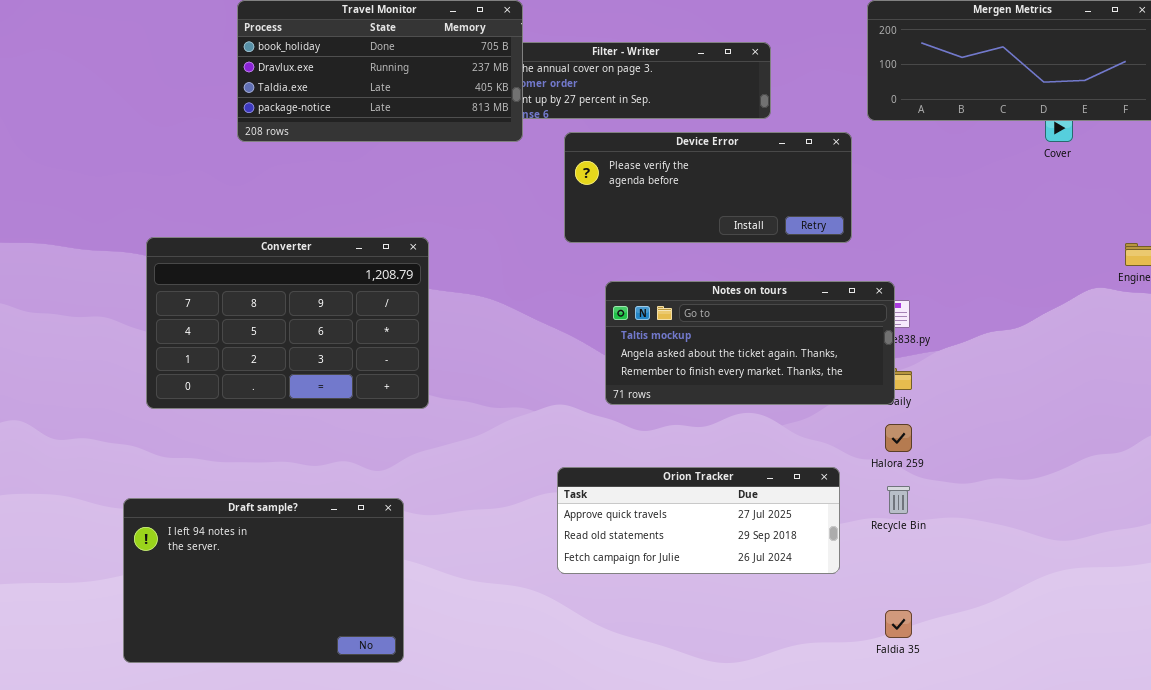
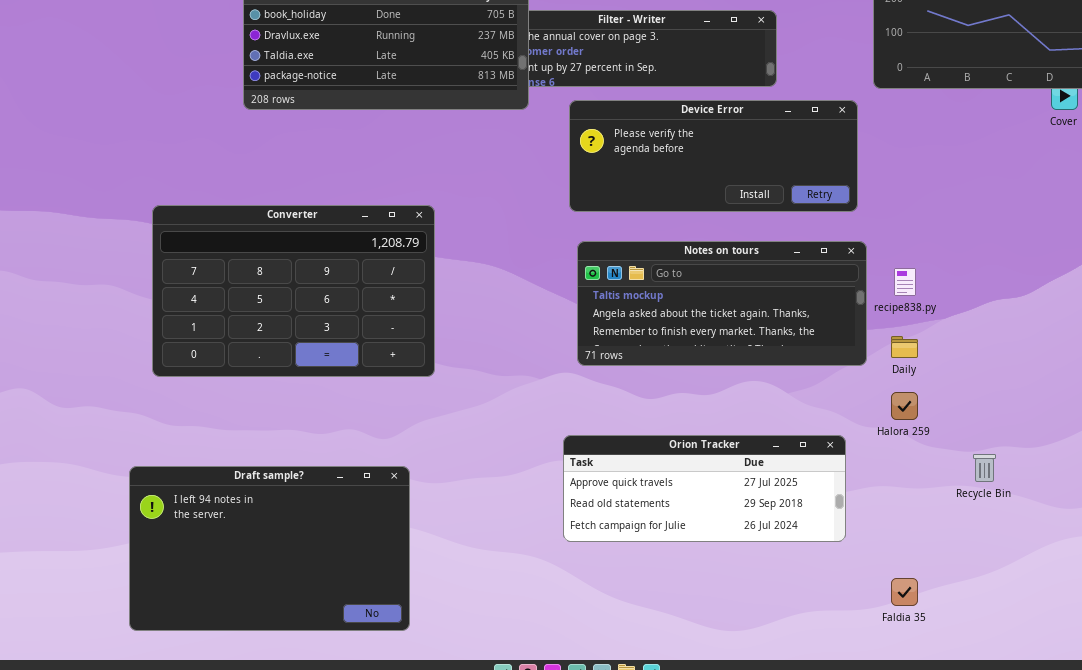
Notes on tours: [605,281,895,405] -> [577,241,867,366], moved
Recycle Bin: [887,486,910,514] -> [973,454,996,482], moved

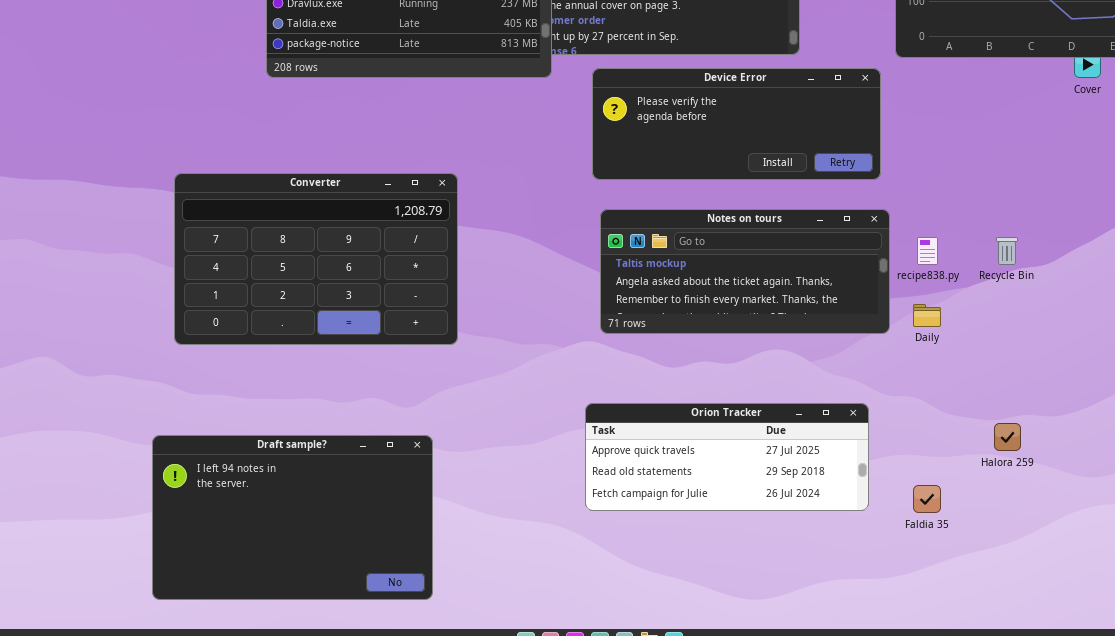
Halora 259: [891,392,918,420] -> [994,423,1021,451], moved
Recycle Bin: [973,454,996,482] -> [996,237,1018,265], moved
Faldia 35: [891,578,918,606] -> [913,485,941,513], moved

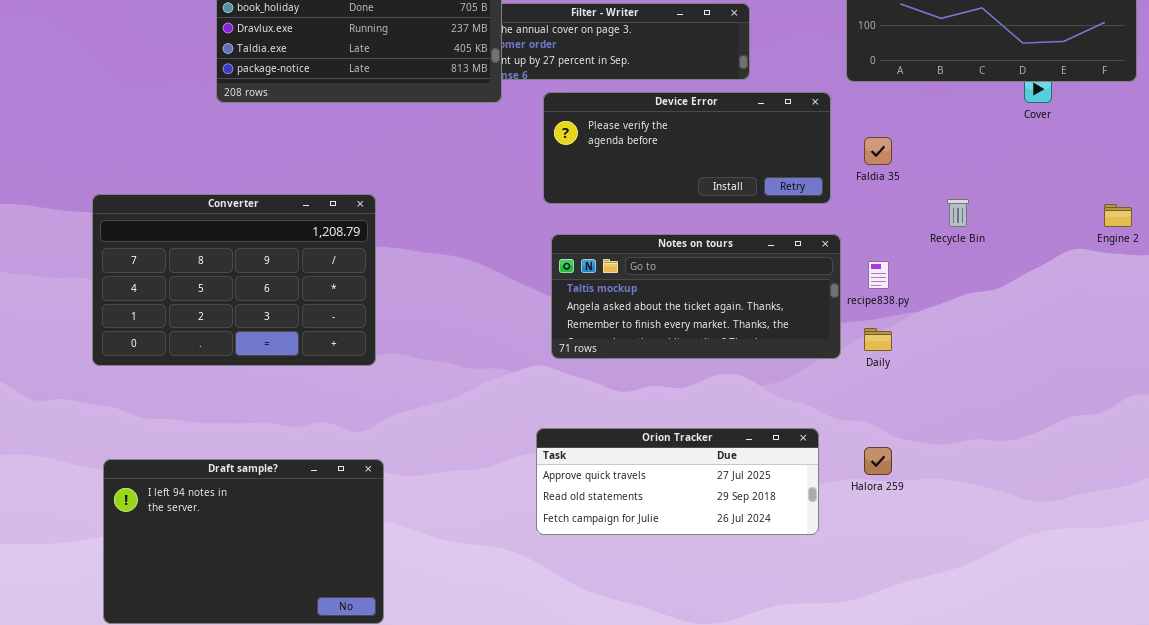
Converter: [174,173,458,345] -> [92,194,376,366], moved
Recycle Bin: [996,237,1018,265] -> [947,199,969,227], moved
Halora 259: [994,423,1021,451] -> [864,447,892,475], moved
Faldia 35: [913,485,941,513] -> [864,137,892,165], moved

